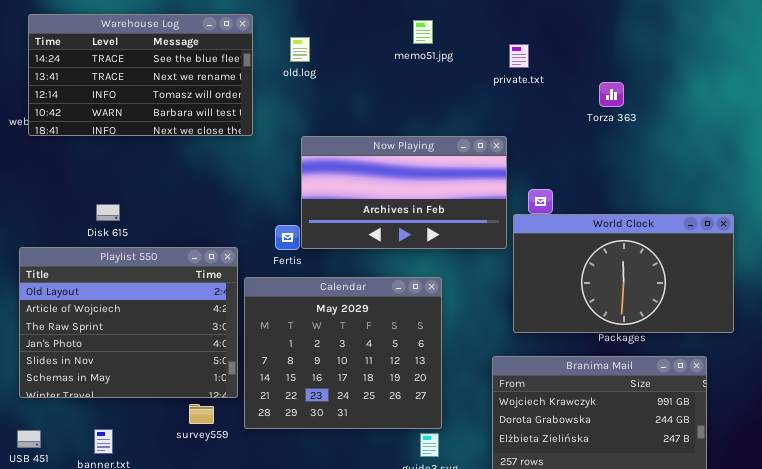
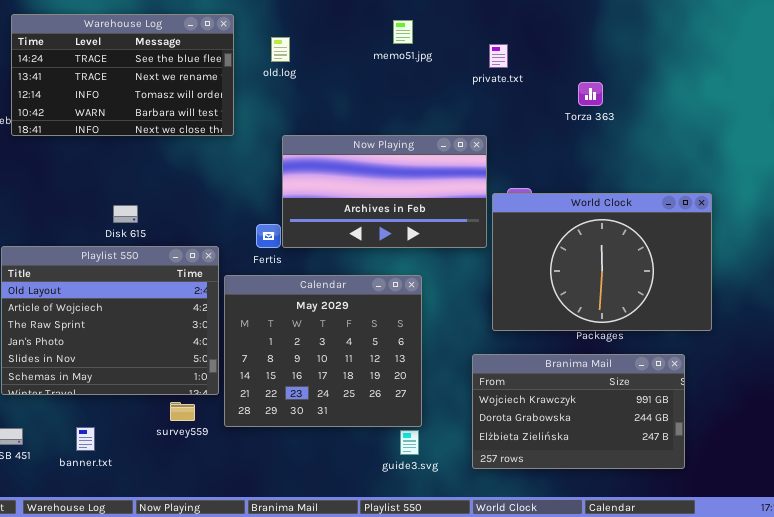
Disk 615: [96,204,120,221] -> [113,205,138,223], moved
World Clock: [513,214,734,333] -> [492,193,712,331], resized

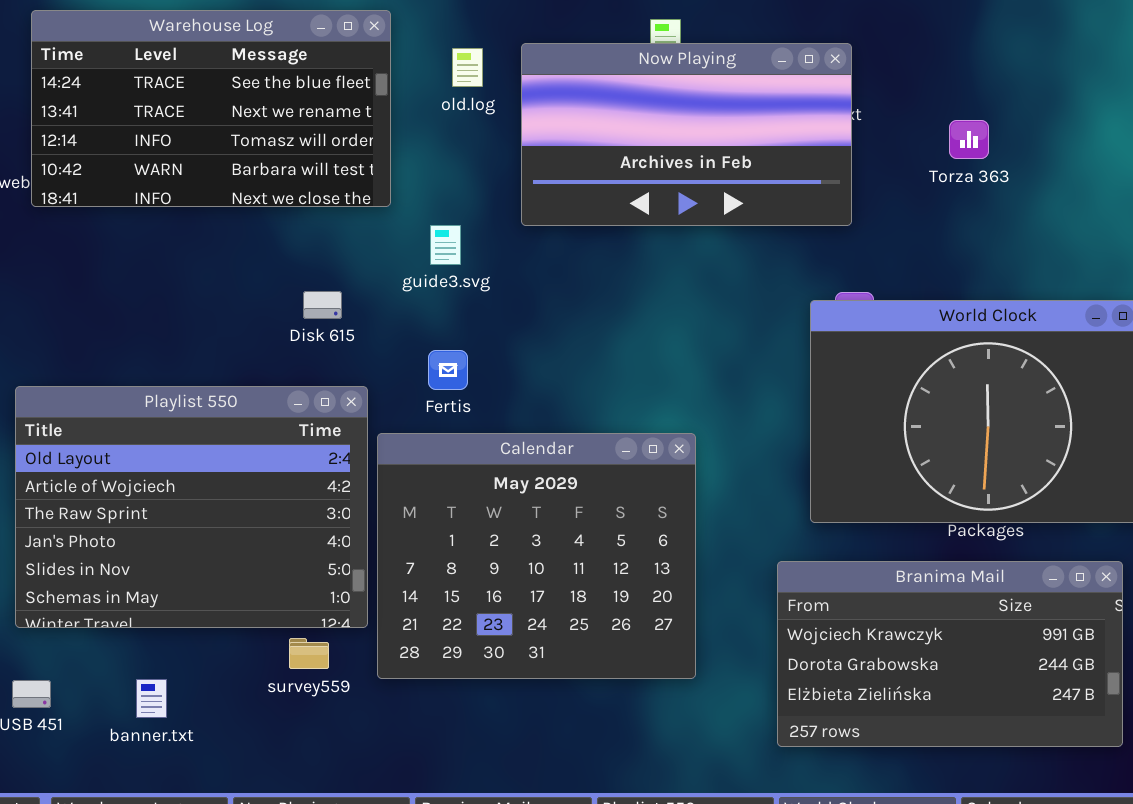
Now Playing: [282,135,487,248] -> [521,43,852,226], moved
Disk 615: [113,205,138,223] -> [303,291,342,319], moved
guide3.svg: [400,430,419,455] -> [430,225,461,265], moved

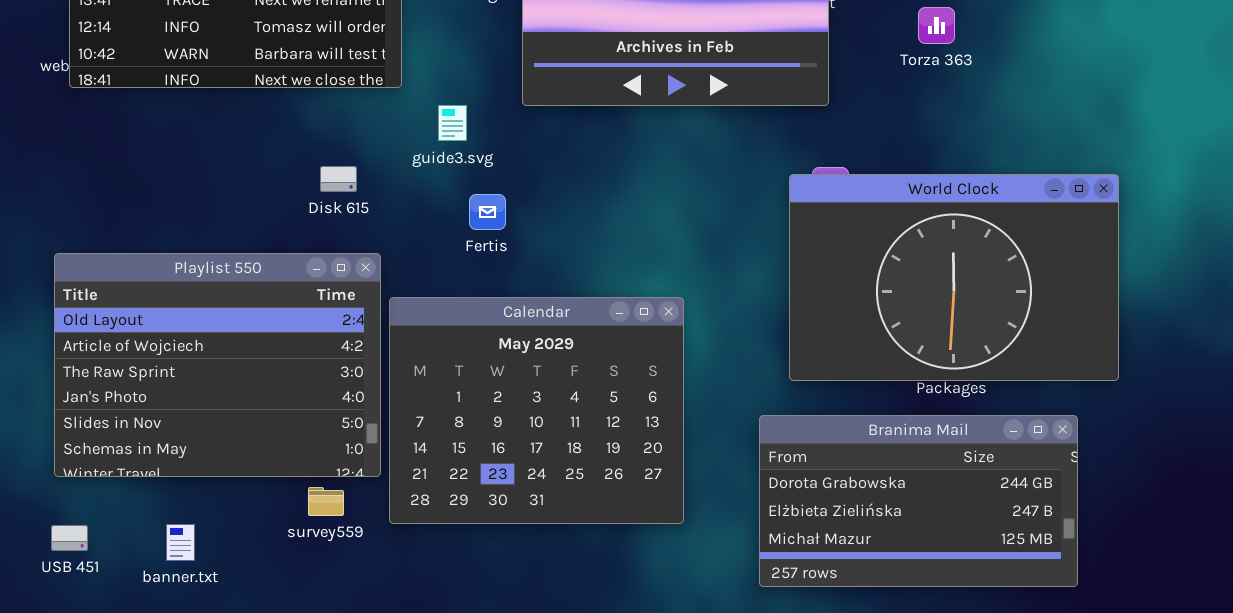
Fertis: [428,350,468,390] -> [469,194,506,230], moved
Branima Mail: [777,561,1123,747] -> [759,415,1078,587], scrolled down 1 row

